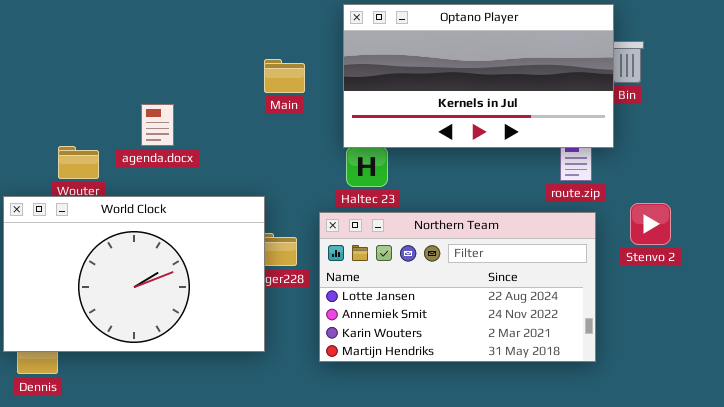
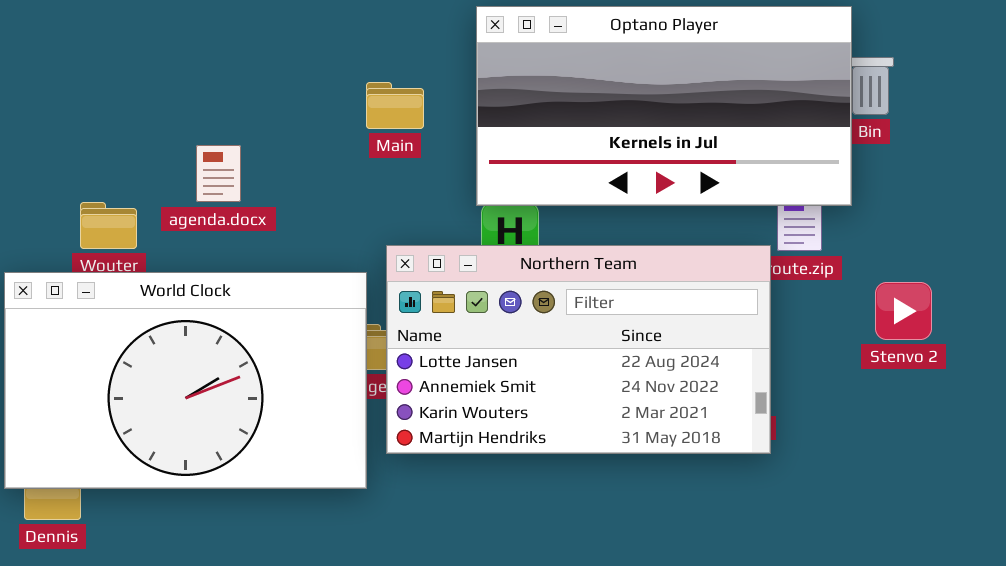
Northern Team: [319,212,596,362] -> [386,245,771,454], moved

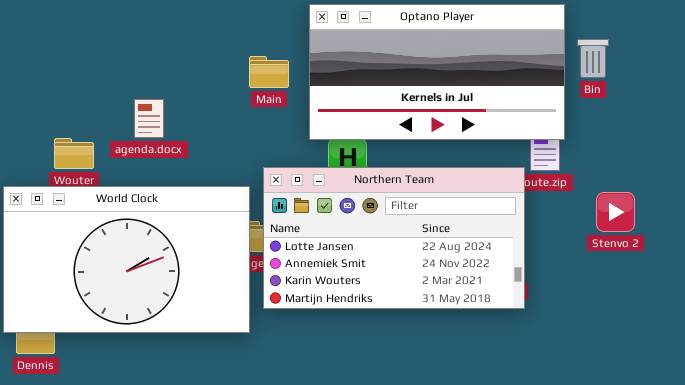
Optano Player: [476,6,852,206] -> [309,4,565,140], moved

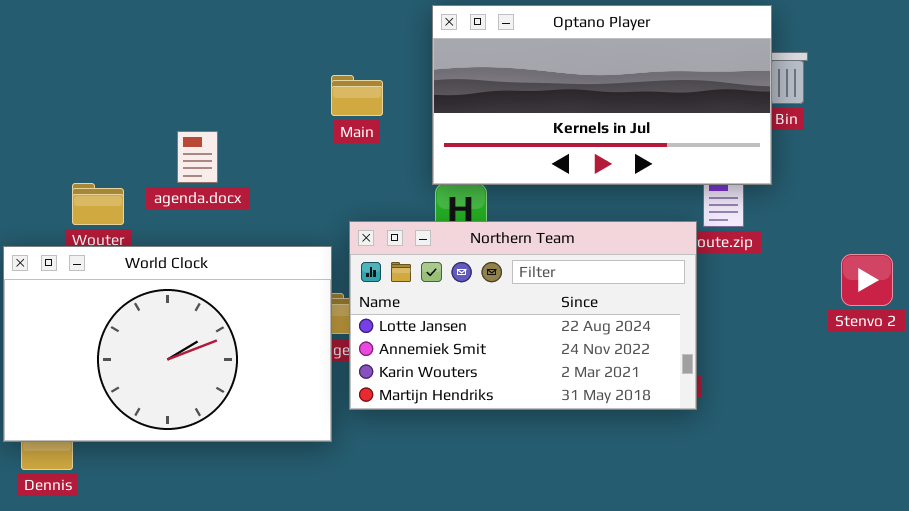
Optano Player: [309,4,565,140] -> [432,5,772,185], moved
Stenvo 2: [596,192,635,232] -> [841,254,893,306], moved

